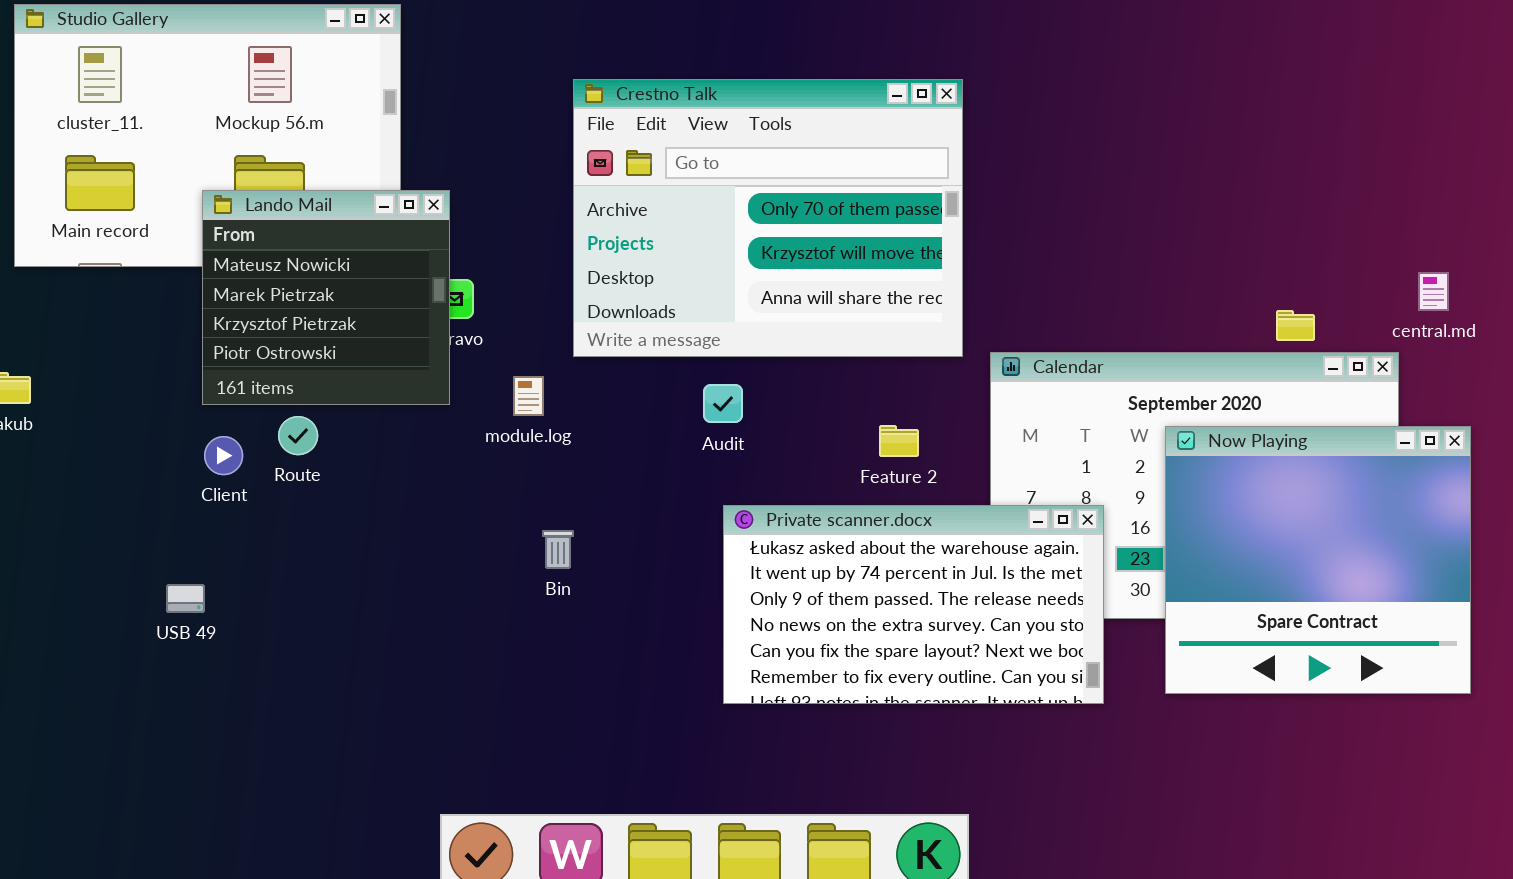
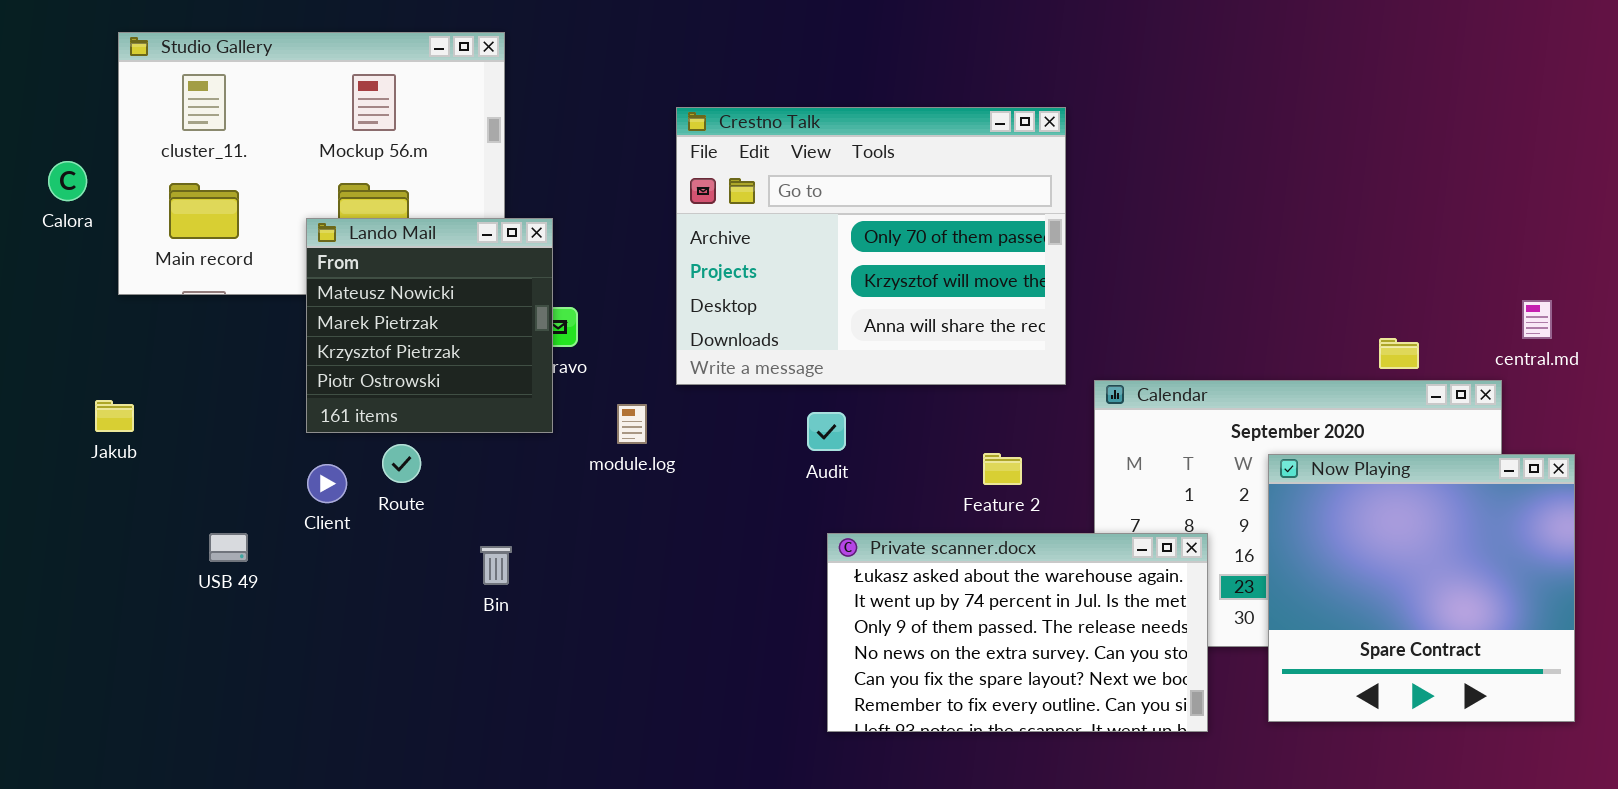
Bin: [542,530,574,569] -> [480,546,512,585], moved
USB 49: [166,584,205,613] -> [209,533,248,562], moved

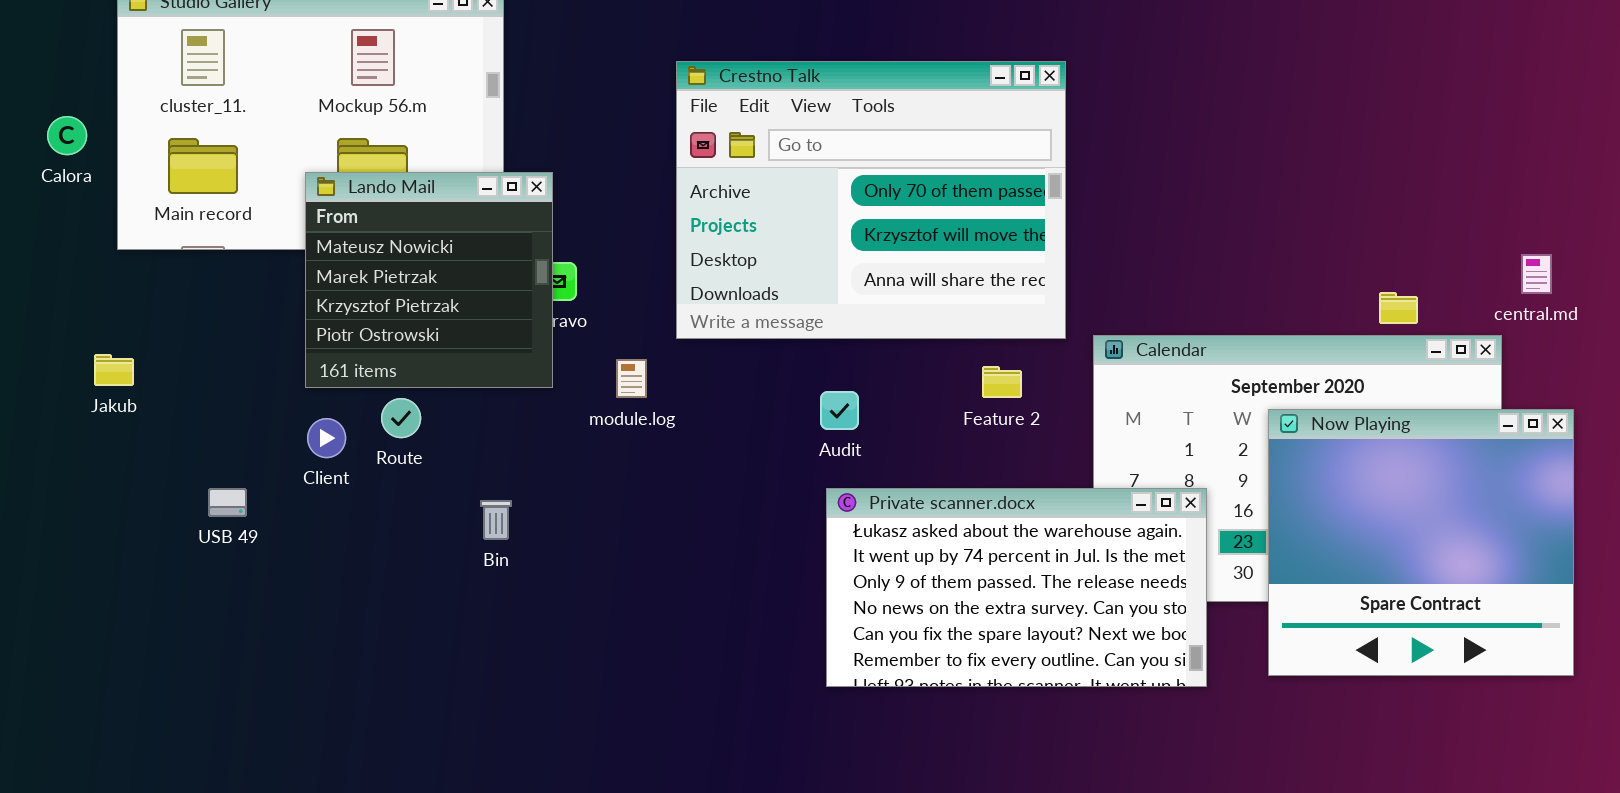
Audit: [807,412,846,451] -> [820,391,859,430], moved
Feature 2: [983,453,1022,485] -> [982,366,1022,398], moved

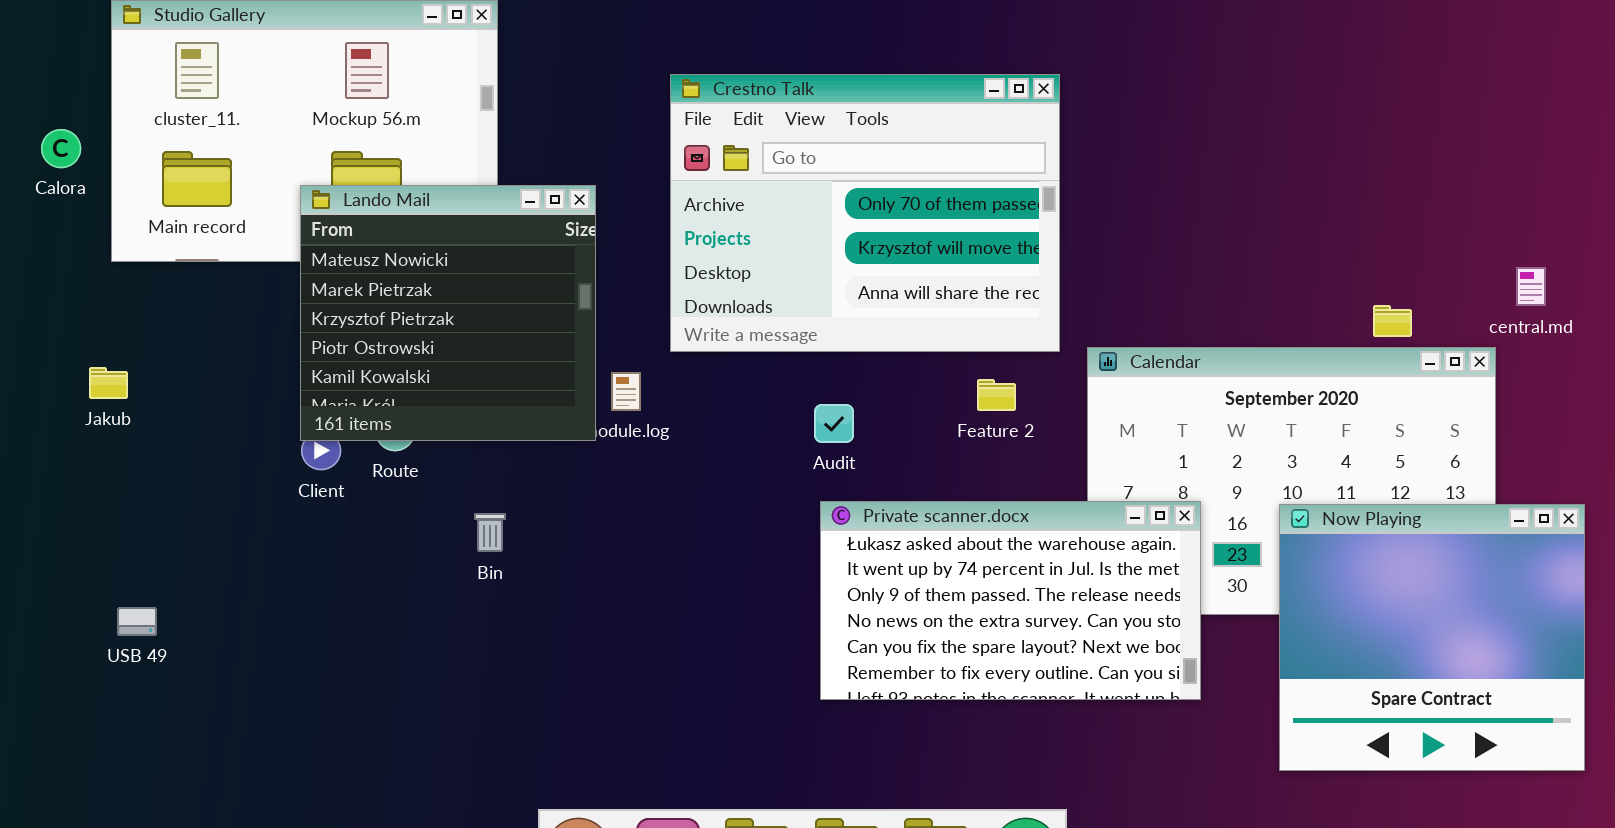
Lando Mail: [305,172,553,388] -> [300,185,596,441], resized
Now Playing: [1268,409,1574,676] -> [1279,504,1585,771], moved
USB 49: [208,488,247,517] -> [117,607,157,636], moved

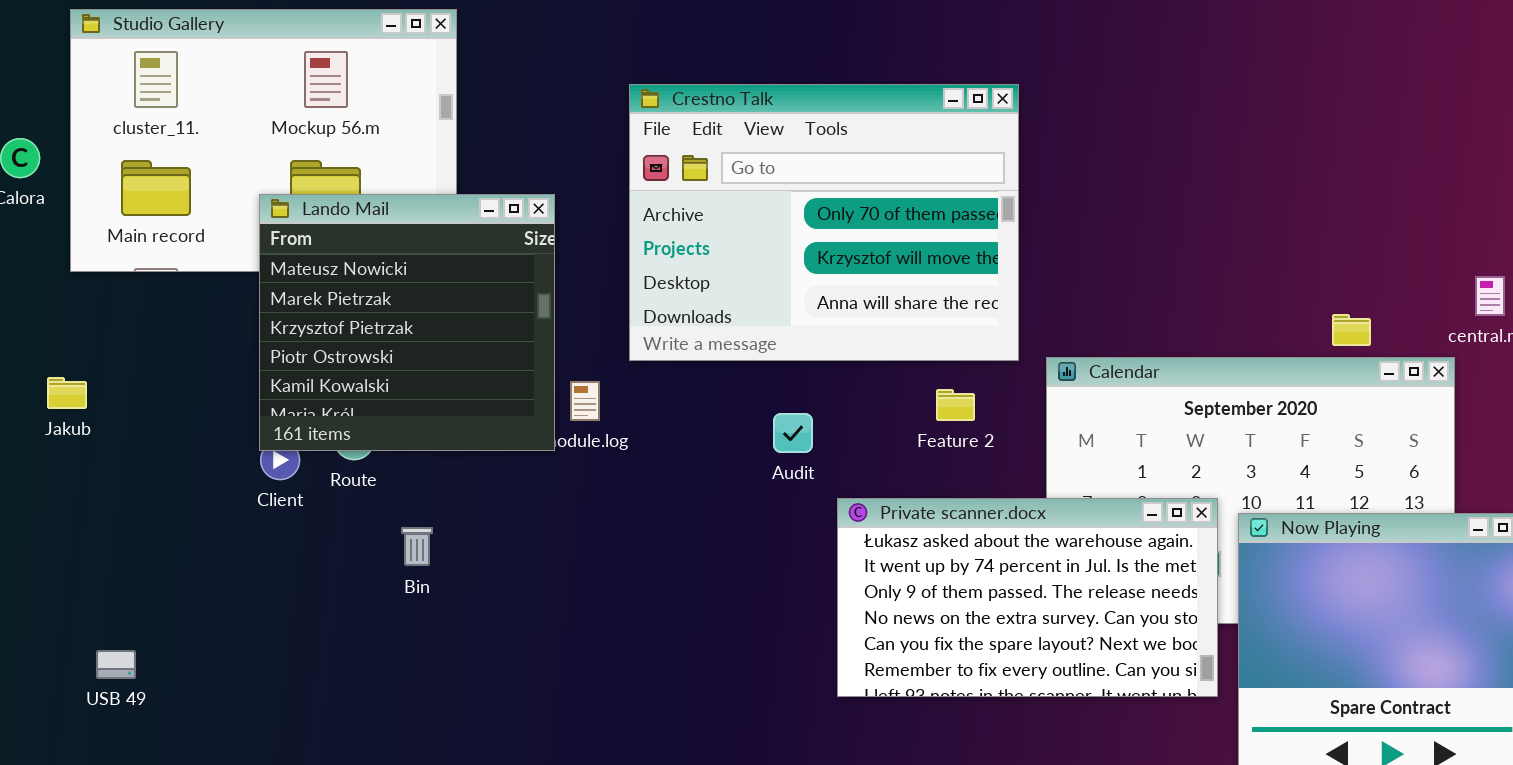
Private scanner.docx: [820,501,1201,700] -> [837,498,1218,697], moved
Bin: [474,513,506,552] -> [401,527,433,566], moved
USB 49: [117,607,157,636] -> [96,650,136,679], moved

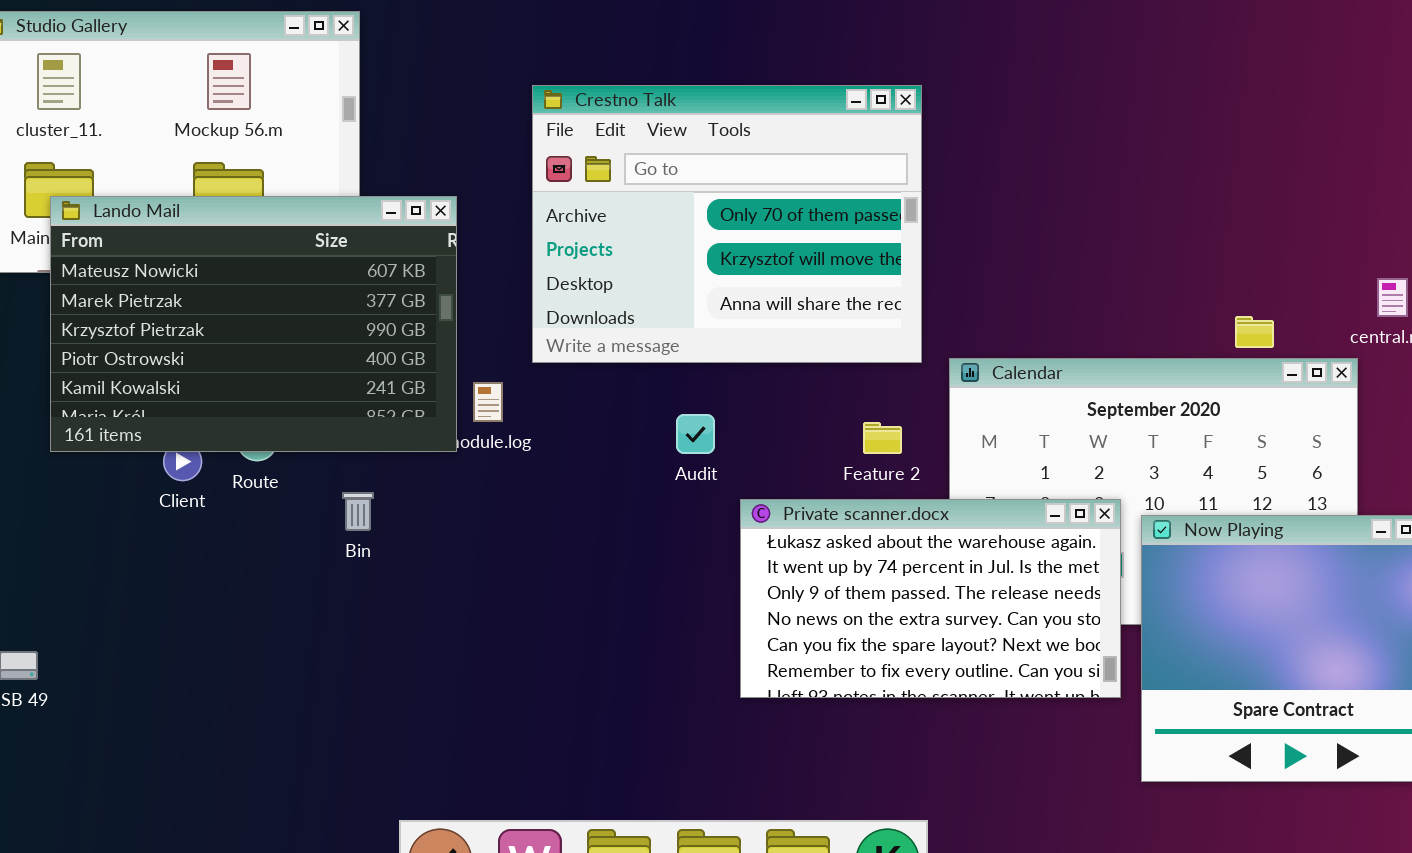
Lando Mail: [259,194,555,451] -> [50,196,457,452], resized
Feature 2: [936,389,975,421] -> [863,422,902,454], moved
Bin: [401,527,433,566] -> [342,492,374,531], moved

